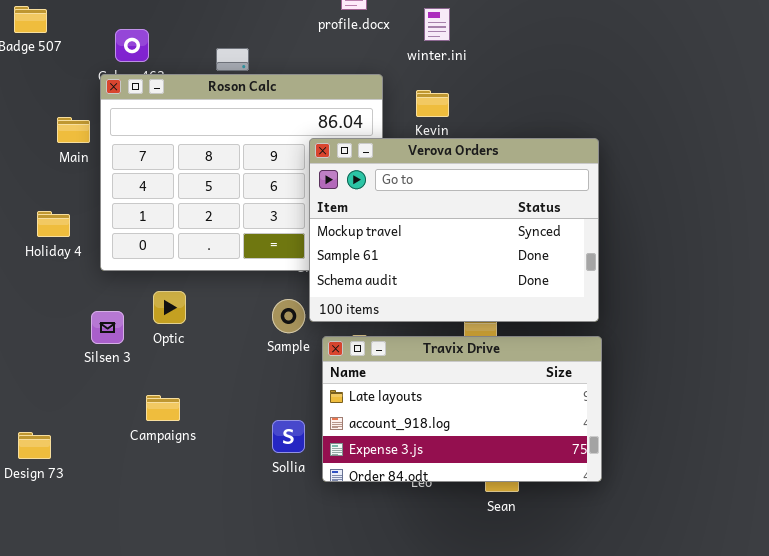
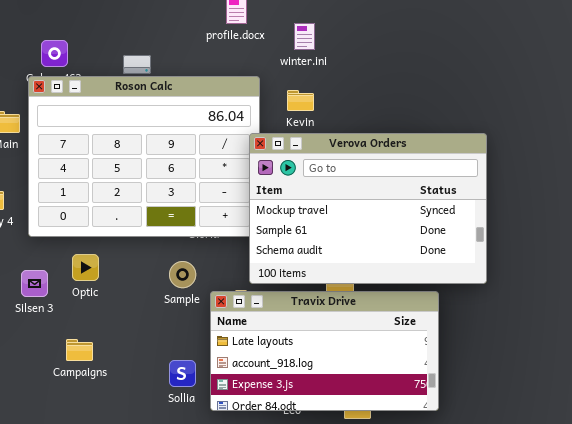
Verova Orders: [309,138,599,322] -> [249,133,487,284], moved

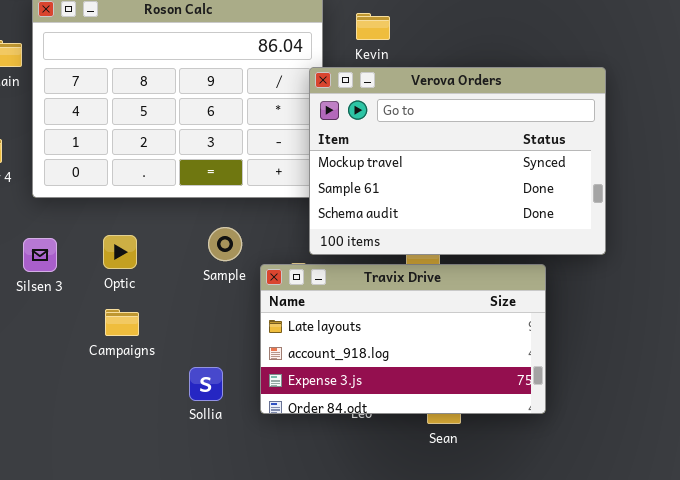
Optic: [72,254,99,281] -> [103,235,137,269], moved
Campaigns: [66,339,93,361] -> [105,309,139,336], moved
Sollia: [169,360,196,387] -> [189,367,223,401], moved

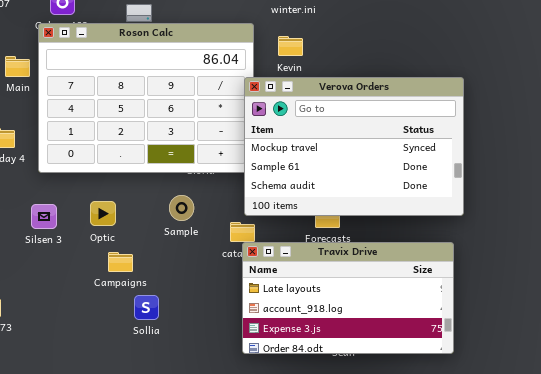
Travix Drive: [260,264,546,414] -> [242,242,454,354], moved
Campaigns: [105,309,139,336] -> [108,252,133,272], moved
Sollia: [189,367,223,401] -> [134,295,159,320], moved

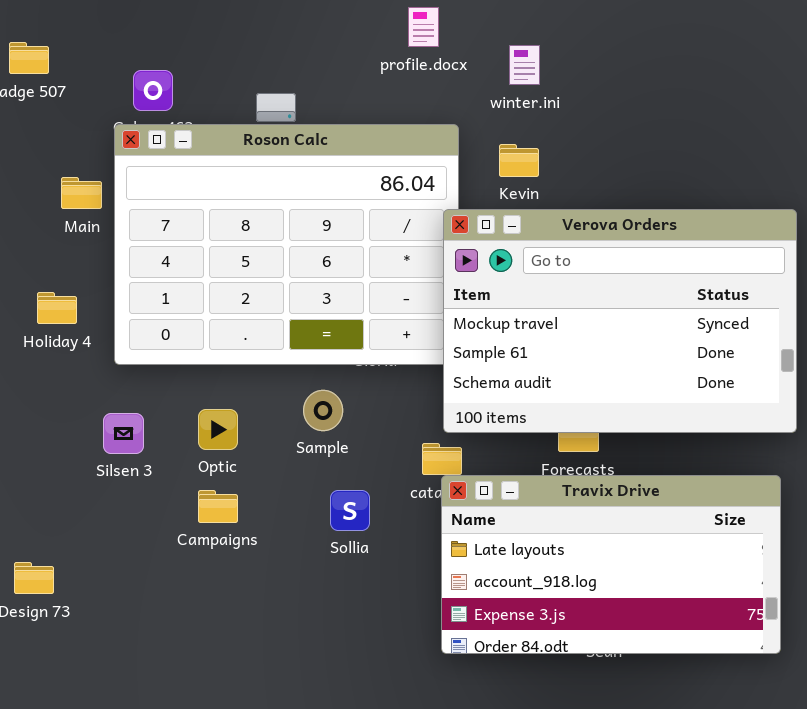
Sample: [169,195,194,221] -> [303,390,343,431], moved
Campaigns: [108,252,133,272] -> [198,490,238,523], moved
Sollia: [134,295,159,320] -> [330,490,370,531], moved

